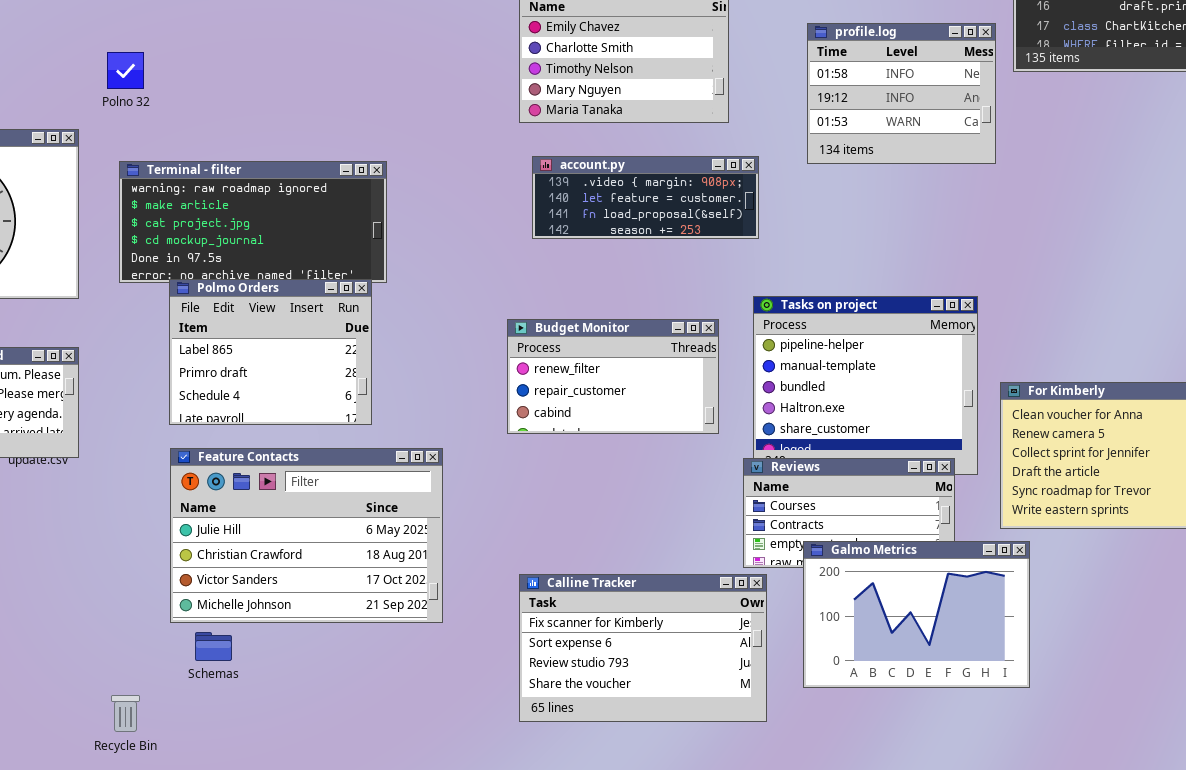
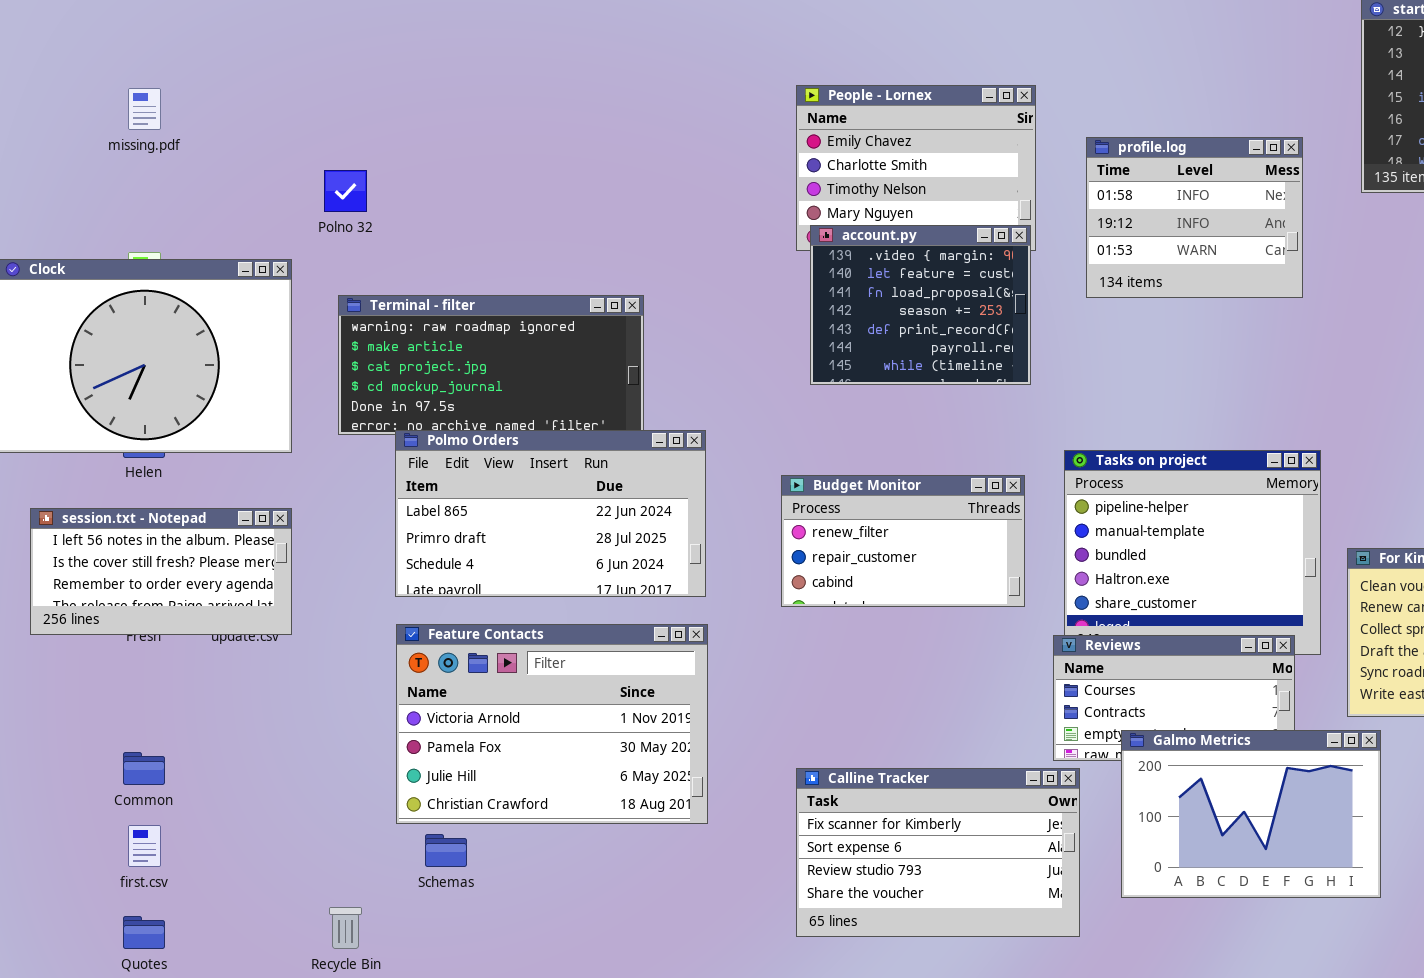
profile.log: [807,23,996,164] -> [1086,137,1303,298], moved
account.py: [532,156,759,239] -> [810,225,1031,385], resized
Polmo Orders: [169,279,372,425] -> [395,430,706,597], resized
Feature Contacts: [170,448,443,623] -> [396,624,708,824], scrolled up 2 rows

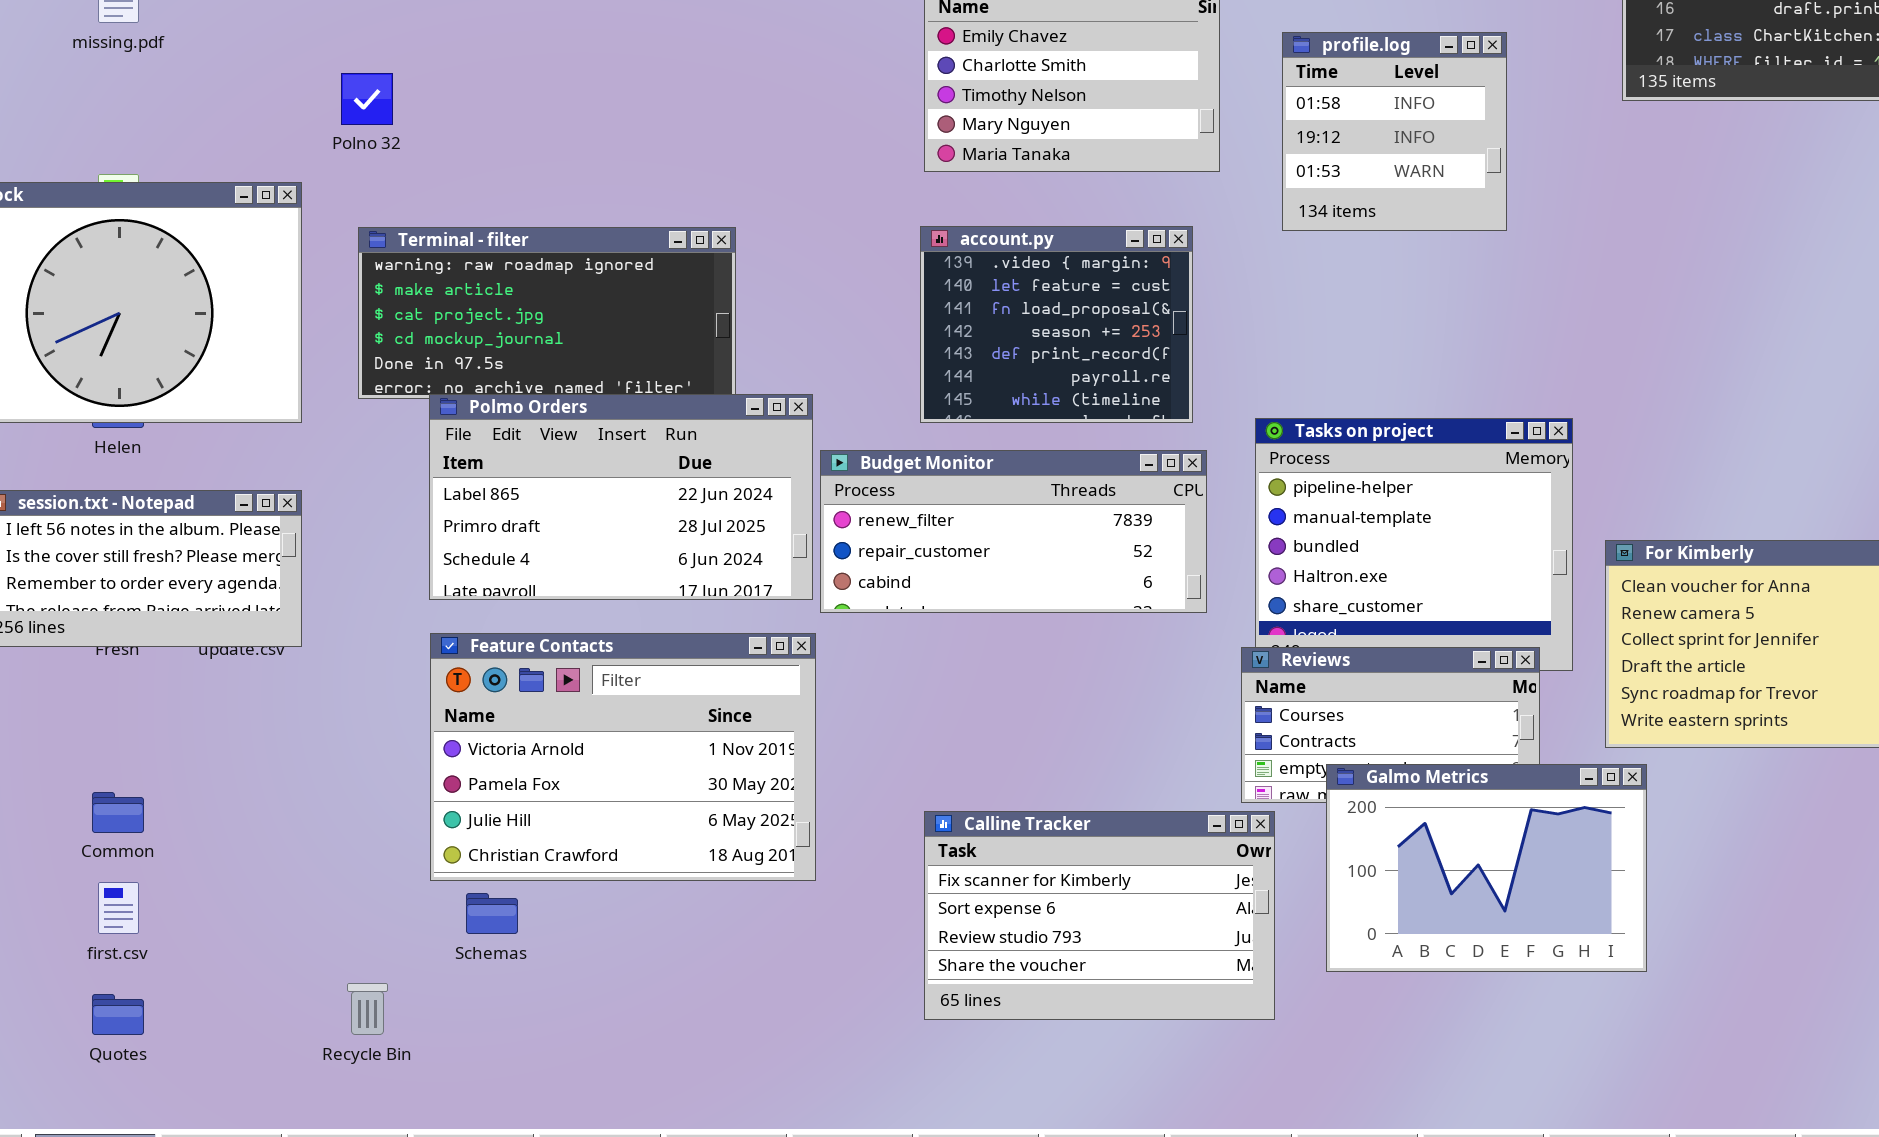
profile.log: [1086,137,1303,298] -> [1282,32,1507,231], resized
account.py: [810,225,1031,385] -> [920,226,1193,423], moved
Budget Monitor: [781,475,1025,607] -> [820,450,1207,613], resized

